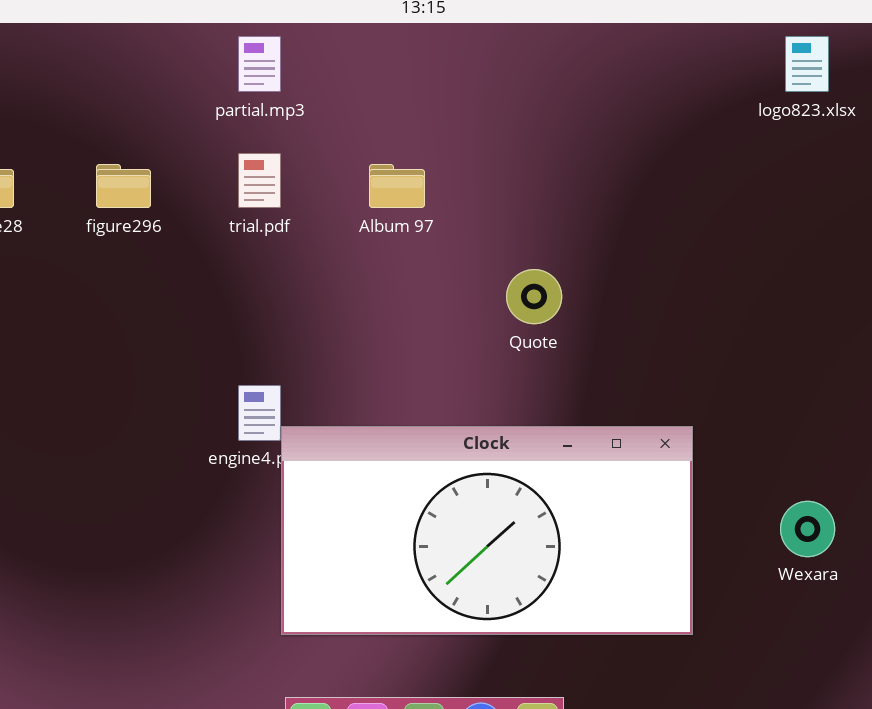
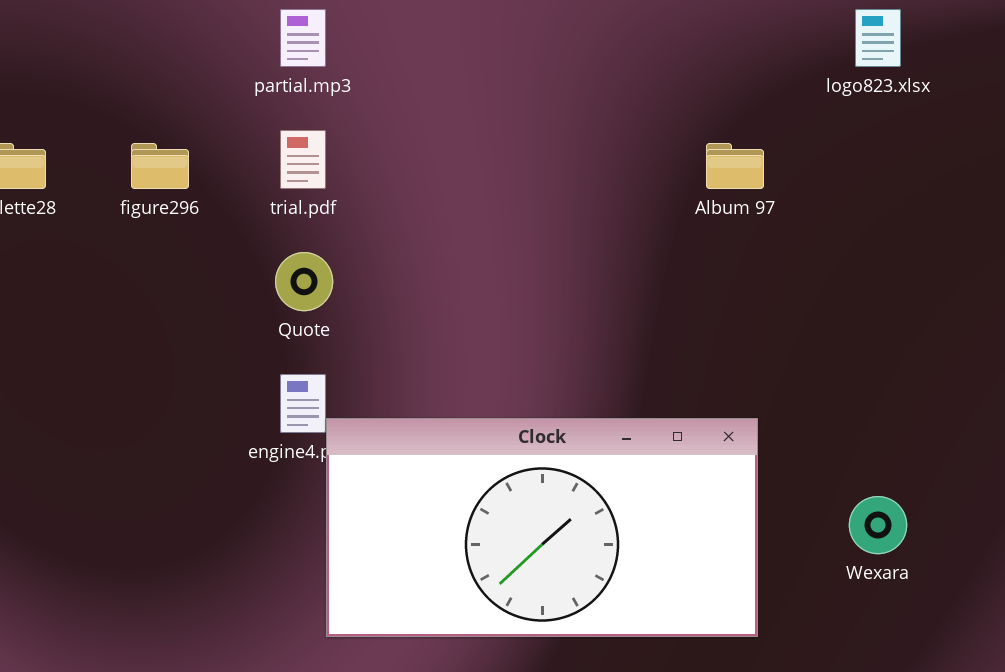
Album 97: [369,164,425,208] -> [706,143,764,189], moved
Quote: [506,269,562,324] -> [275,252,333,311], moved

